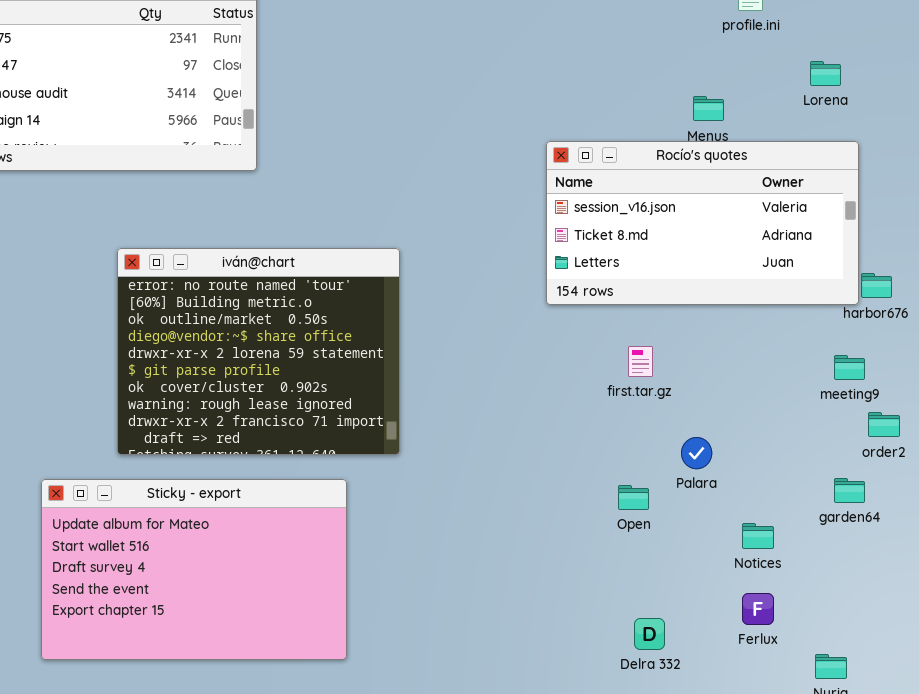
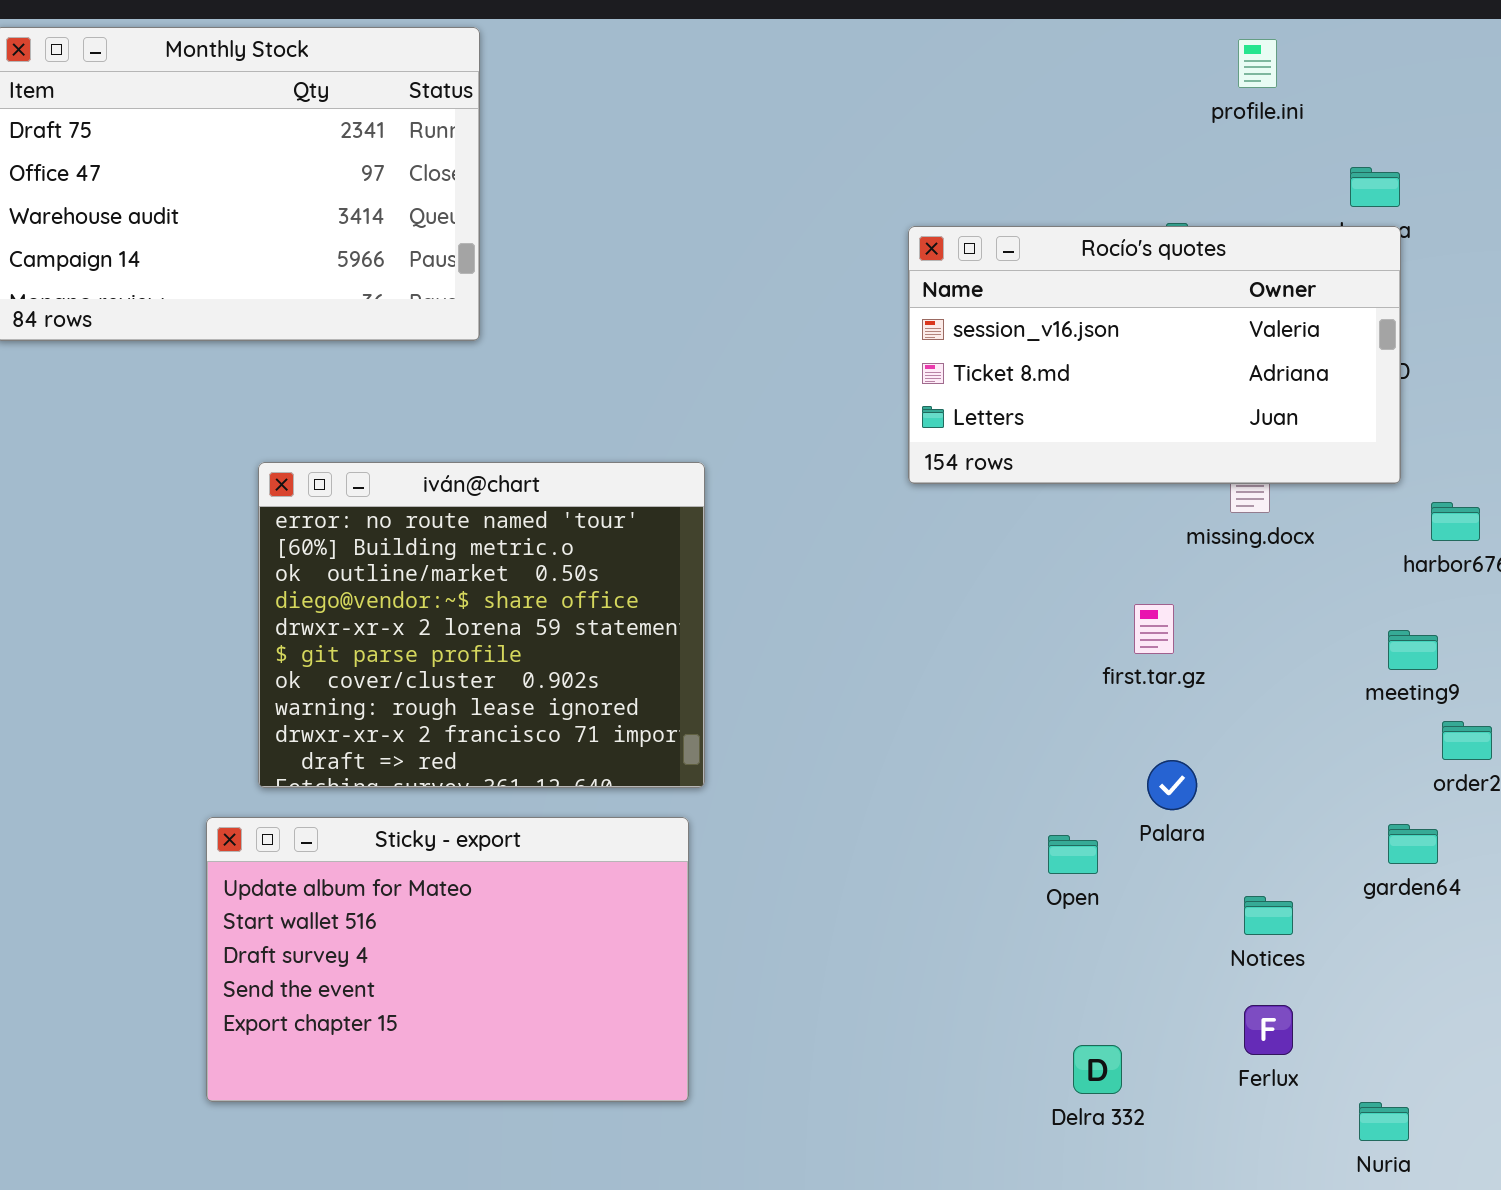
Rocío's quotes: [546,141,859,305] -> [908,226,1401,484], moved
first.tar.gz: [628,346,653,377] -> [1134,604,1174,654], moved
Sticky - export: [41,479,347,660] -> [206,817,689,1102], moved

